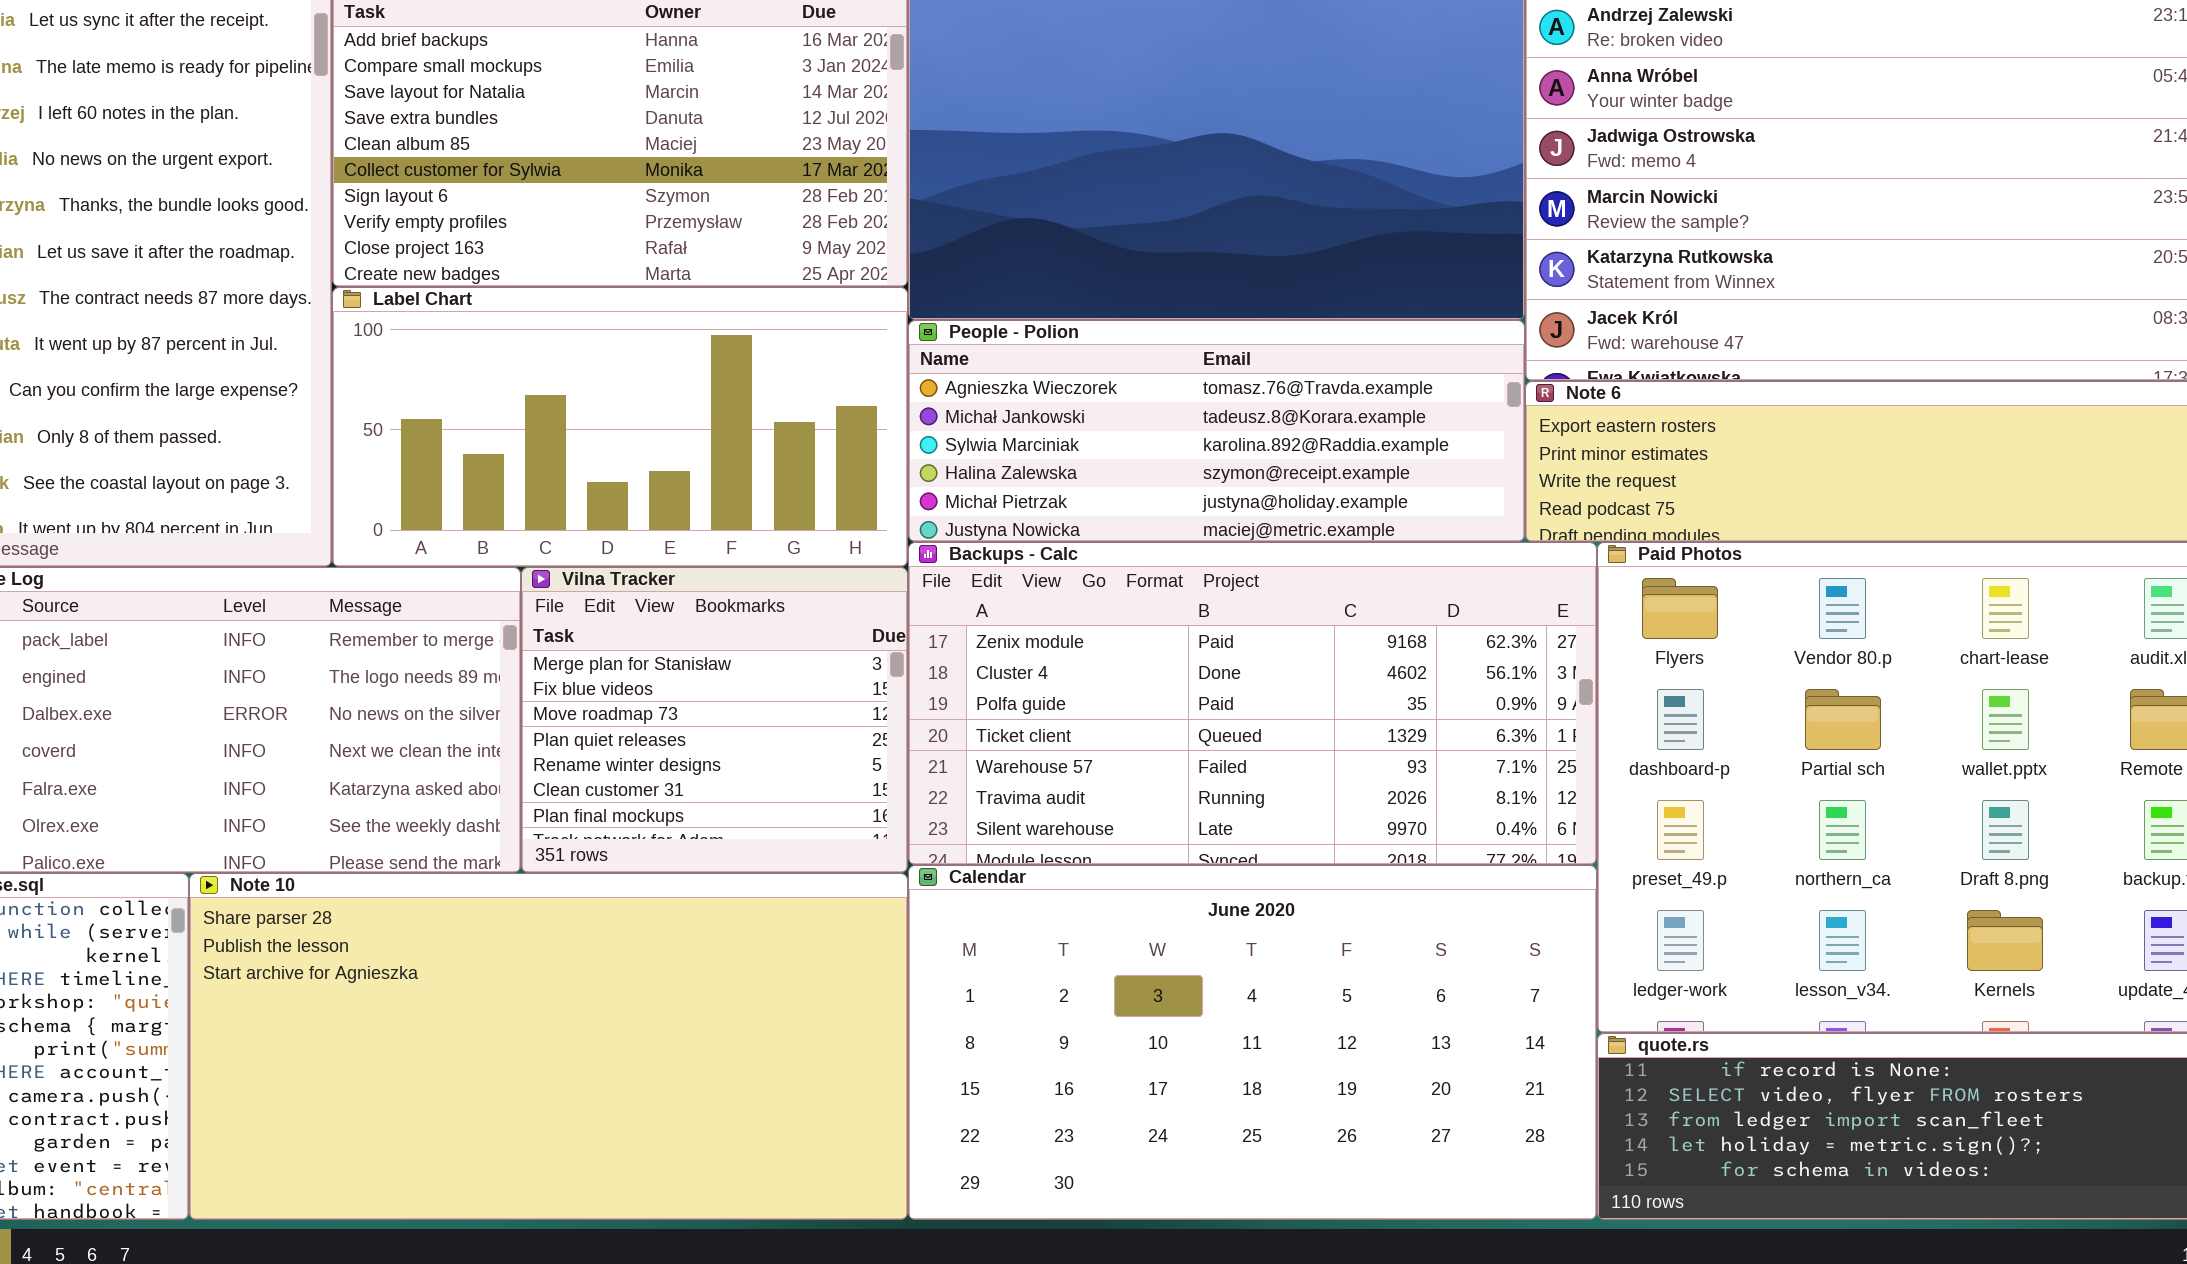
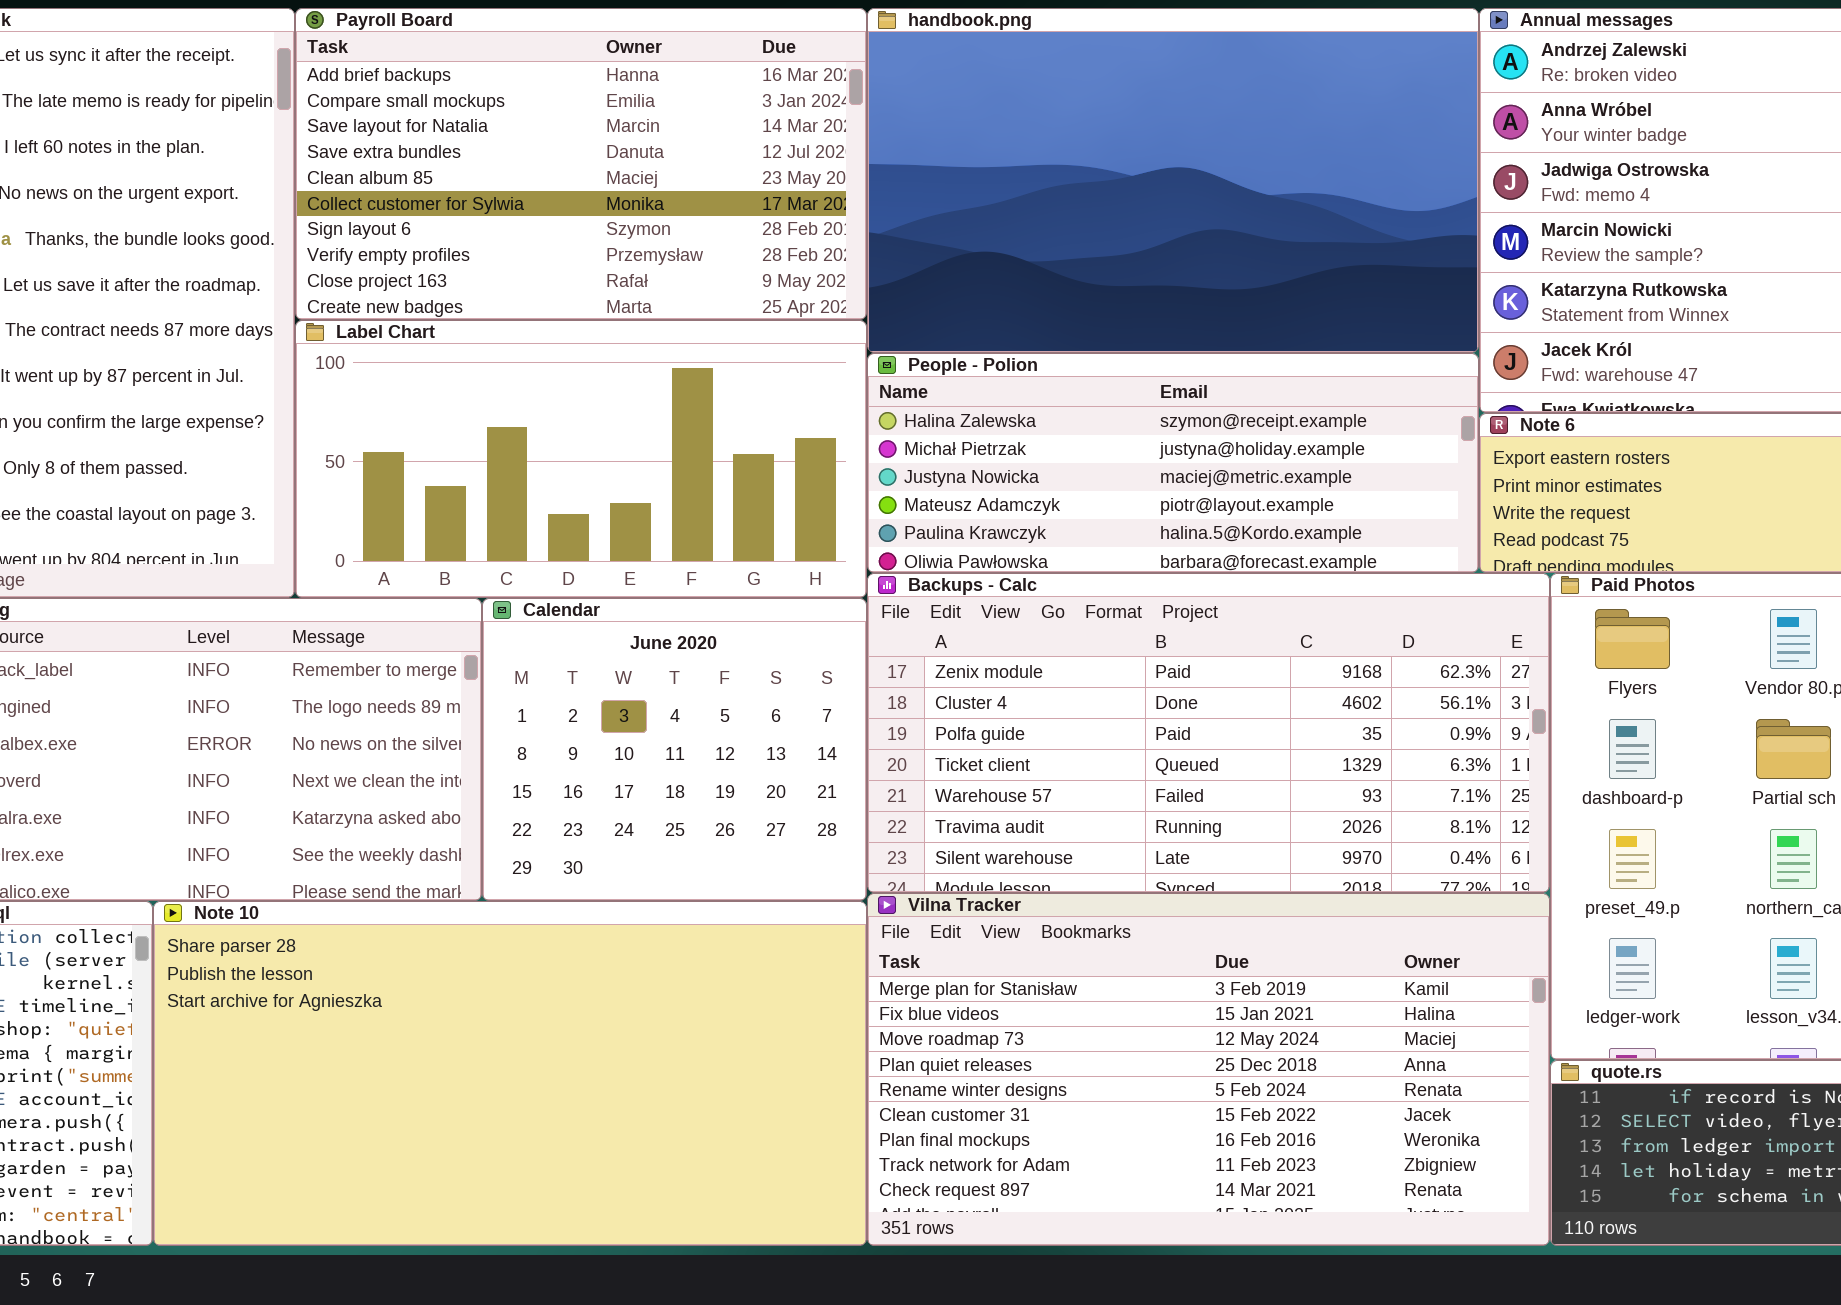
People - Polion: [908,320,1525,542] -> [867,353,1479,573], scrolled down 3 rows
Vilna Tracker: [521,567,908,873] -> [867,893,1550,1246], moved, resized
Calendar: [908,865,1597,1220] -> [482,598,867,901], moved, resized

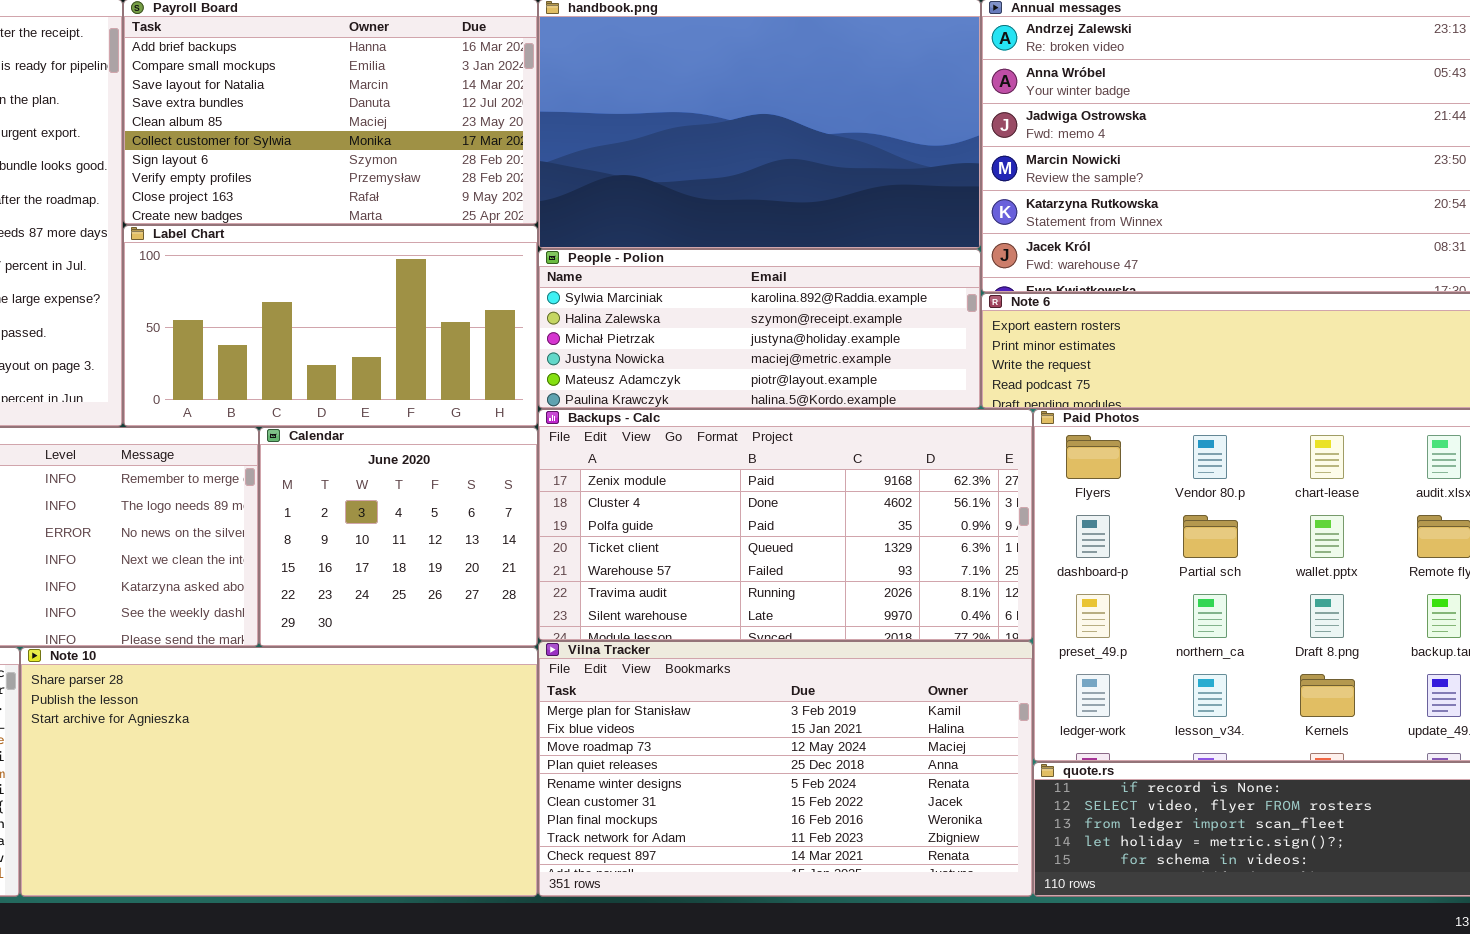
People - Polion: [867,353,1479,573] -> [538,249,981,409], scrolled up 1 row

